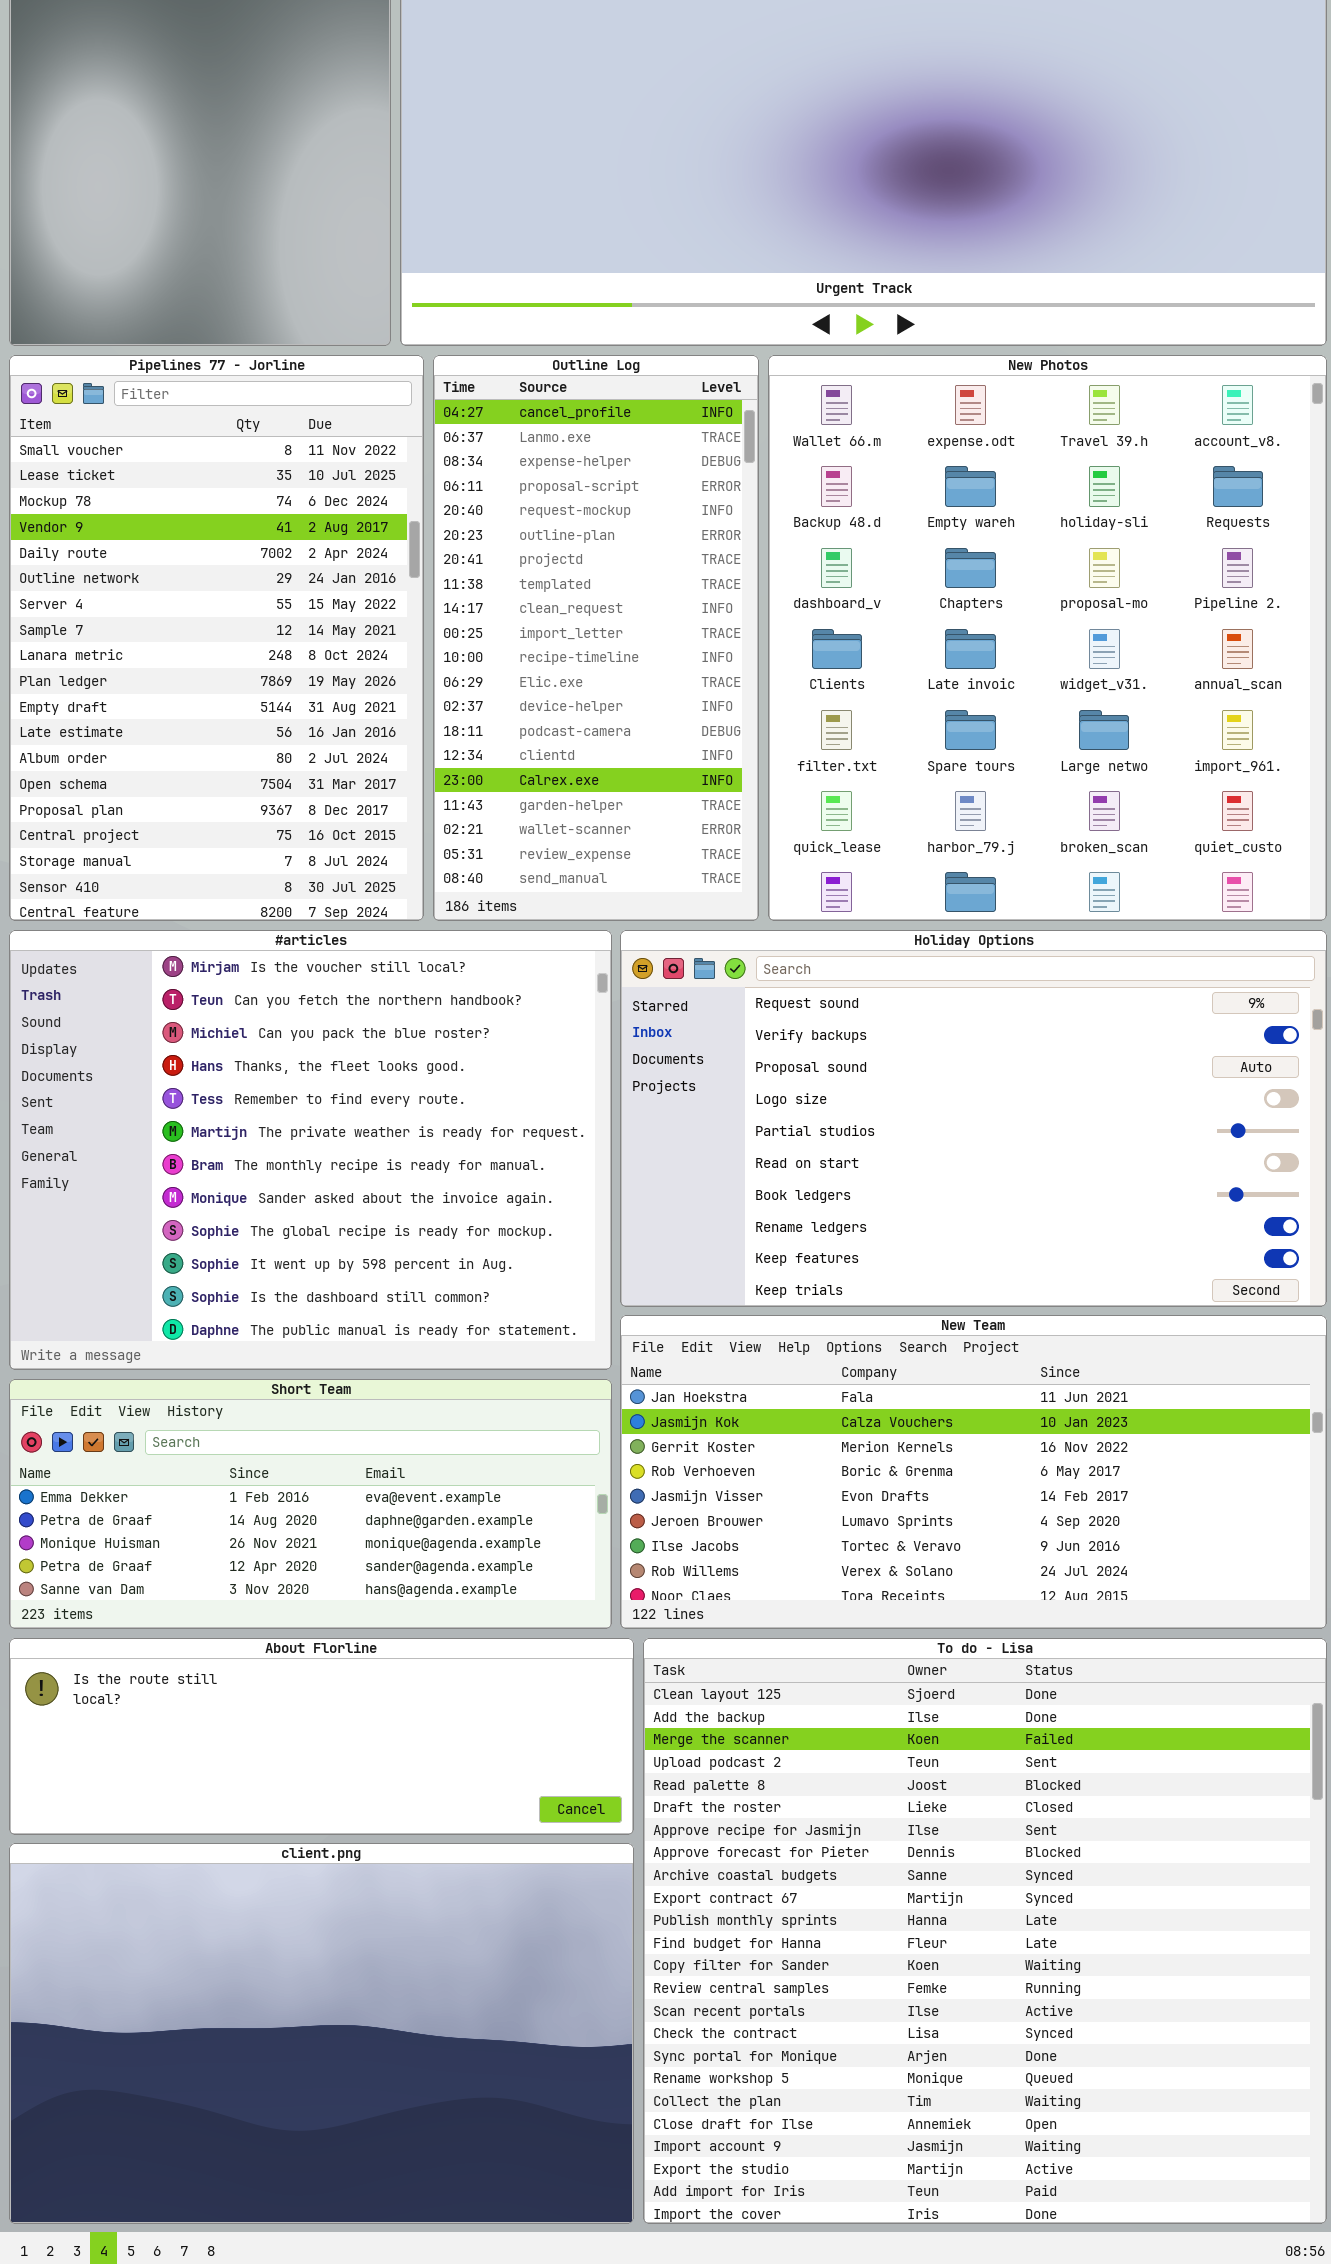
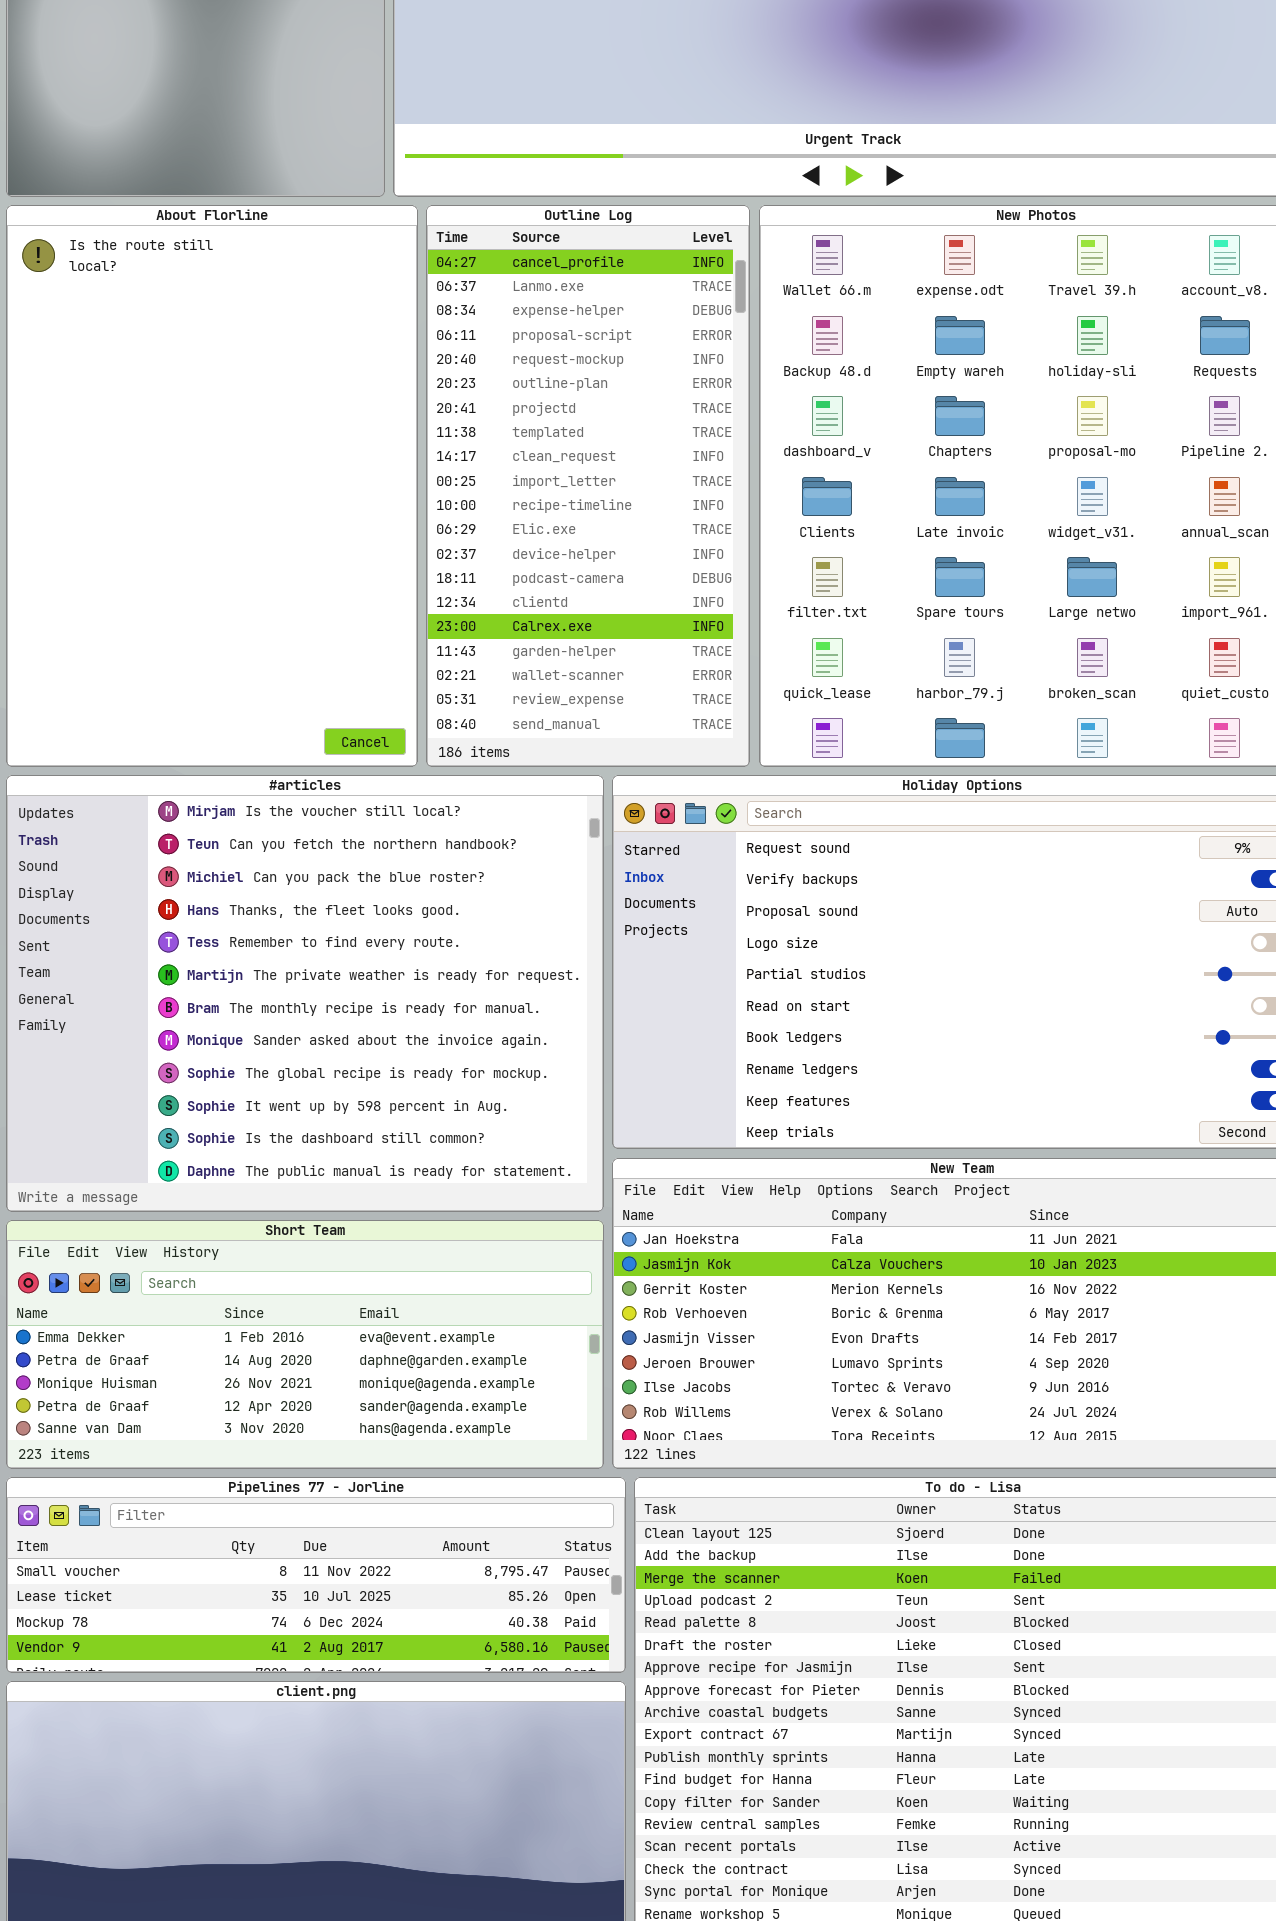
Pipelines 77 - Jorline: [9,355,424,921] -> [6,1477,626,1673], moved, resized
About Florline: [9,1638,634,1835] -> [6,205,418,767], moved, resized

